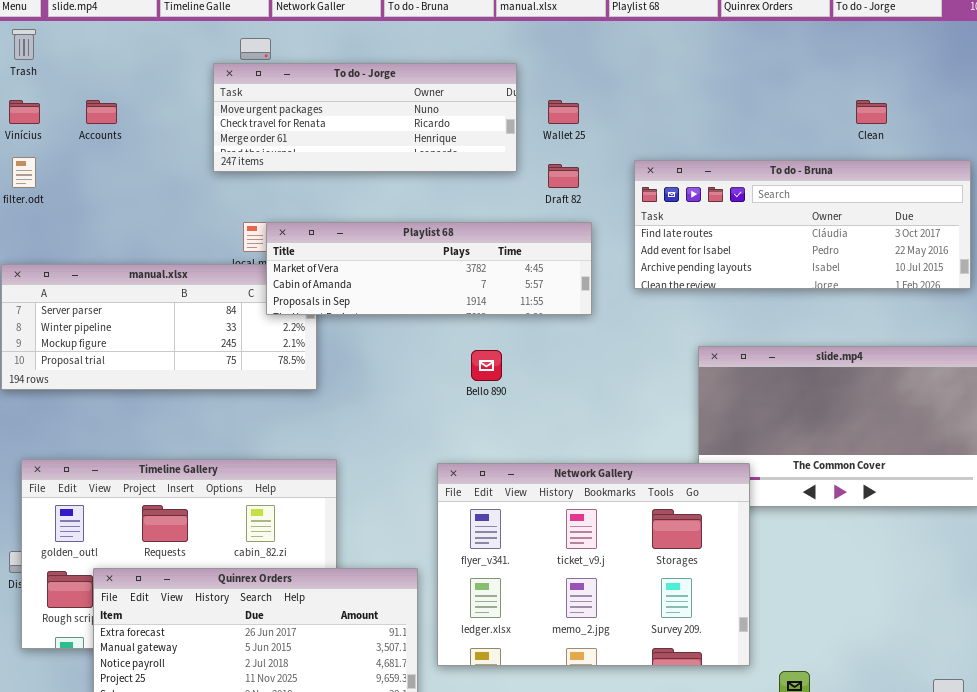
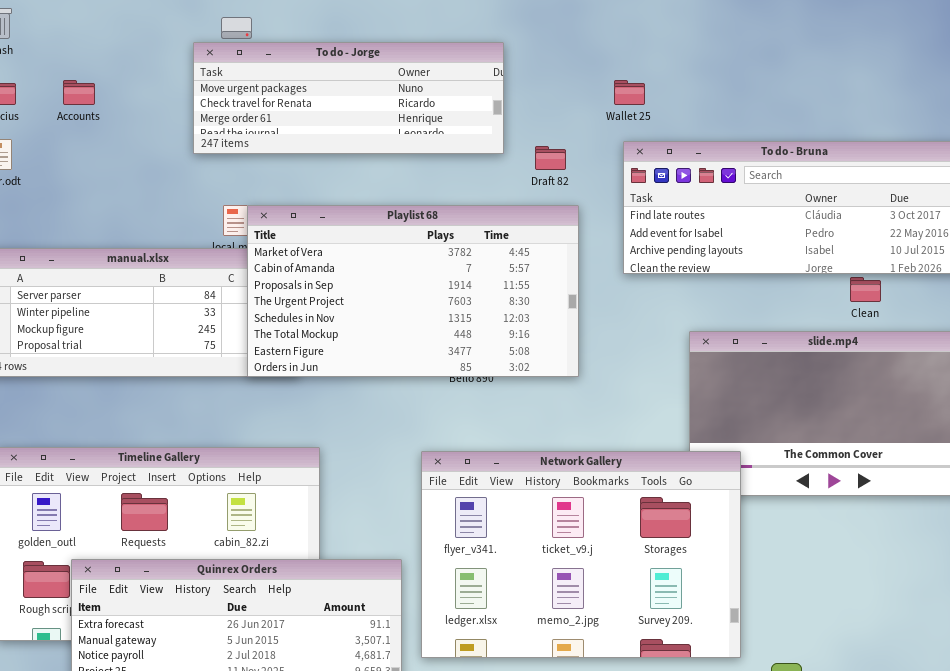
Wallet 25: [548,100,579,124] -> [614,80,645,105], moved
Clean: [856,100,887,124] -> [850,277,881,302], moved
Playlist 68: [266,222,592,315] -> [247,205,579,377], resized

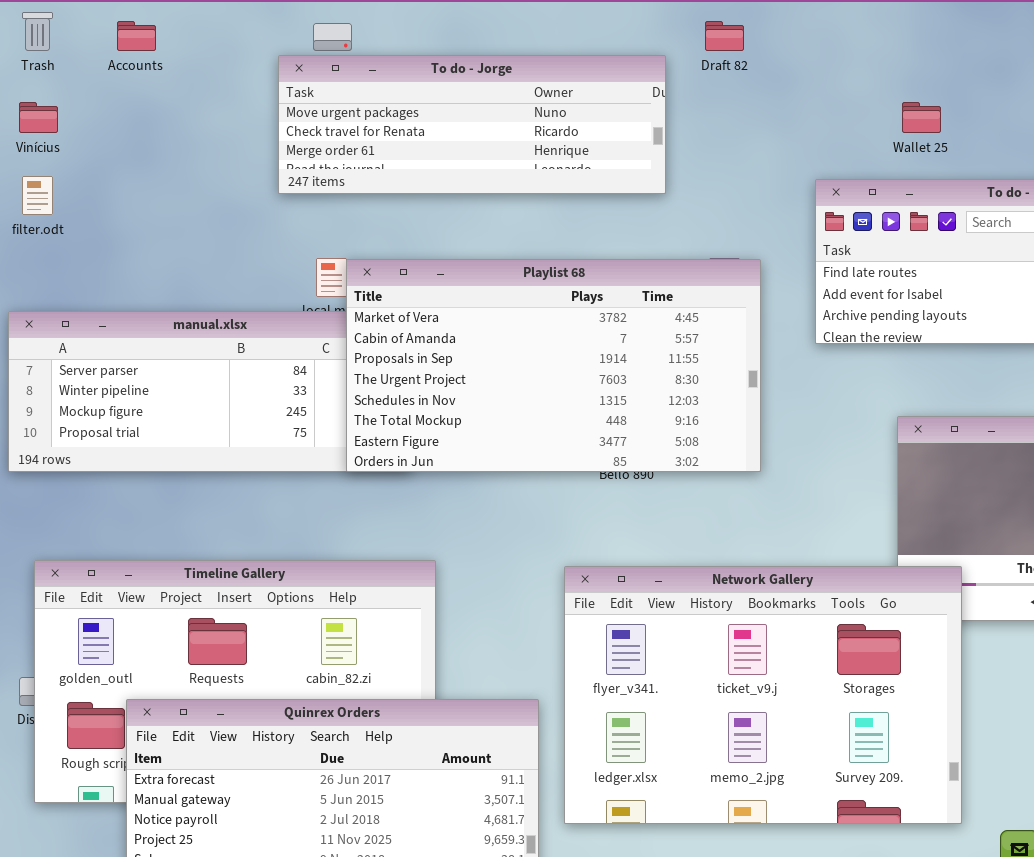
Accounts: [63,80,95,105] -> [117,21,156,51], moved
Wallet 25: [614,80,645,105] -> [902,102,941,133], moved
Draft 82: [535,146,566,170] -> [705,21,744,51], moved

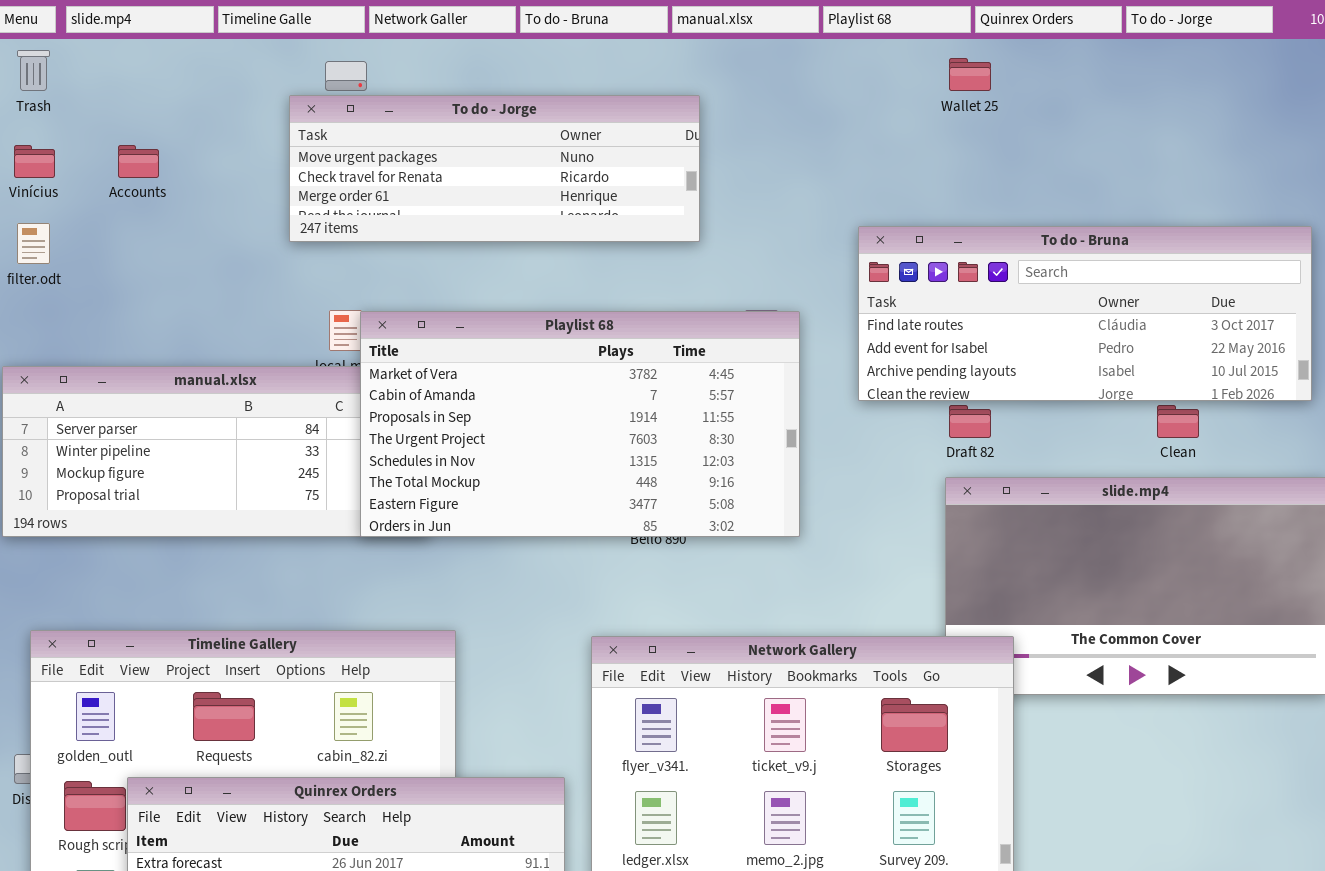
Accounts: [117,21,156,51] -> [118,145,159,178], moved
Draft 82: [705,21,744,51] -> [949,405,991,438], moved
Wallet 25: [902,102,941,133] -> [949,58,991,91], moved

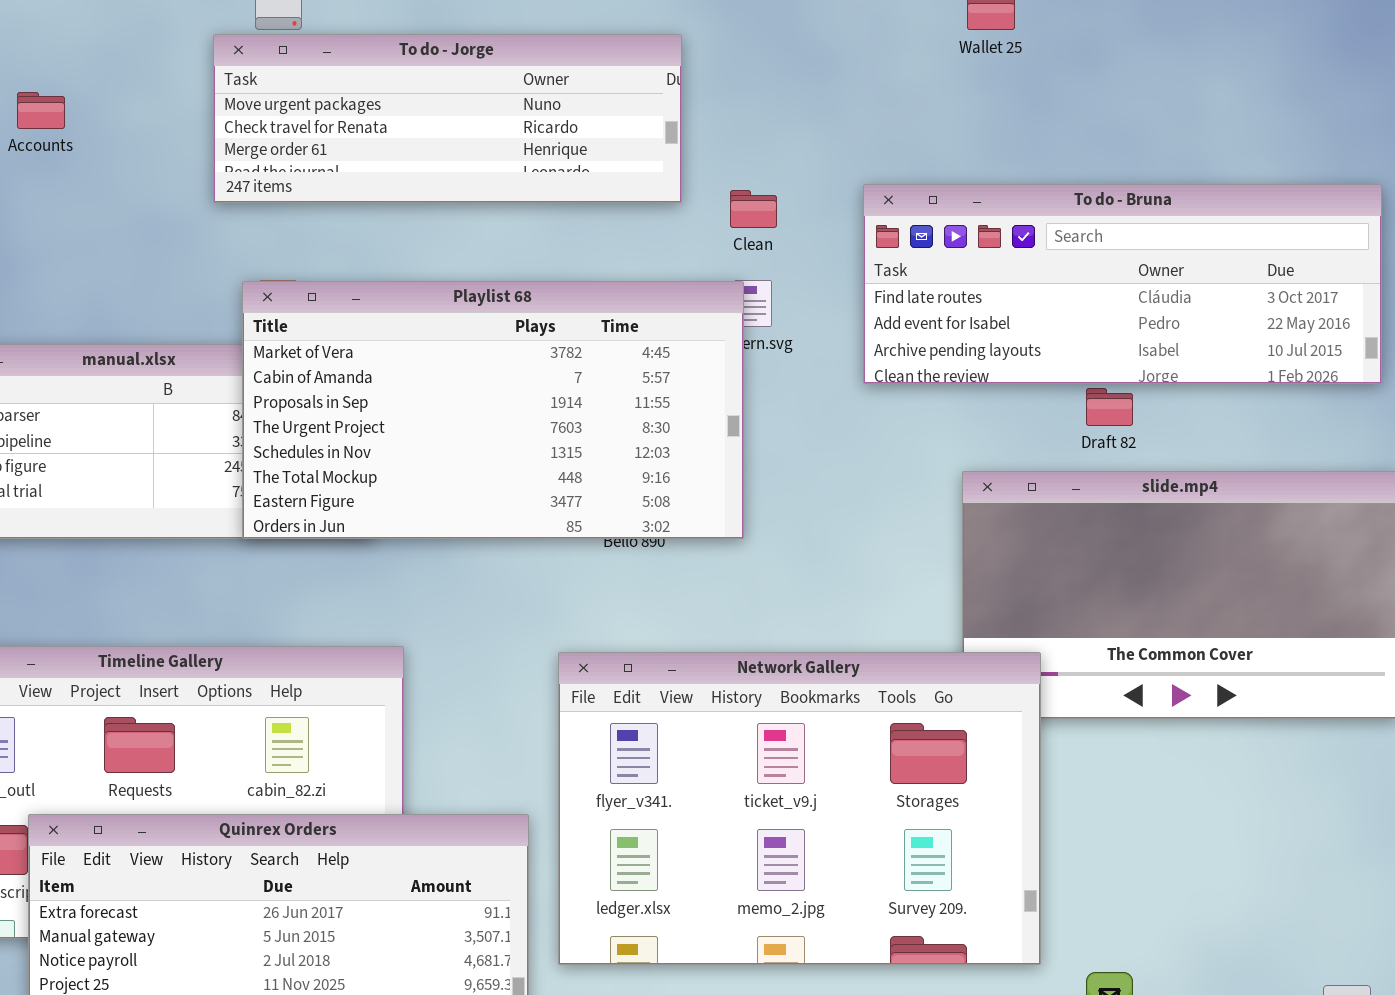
Playlist 68: [360,311,800,537] -> [242,281,744,539], moved
Draft 82: [949,405,991,438] -> [1086,388,1133,426], moved
Clean: [1157,405,1199,438] -> [730,190,777,228], moved

